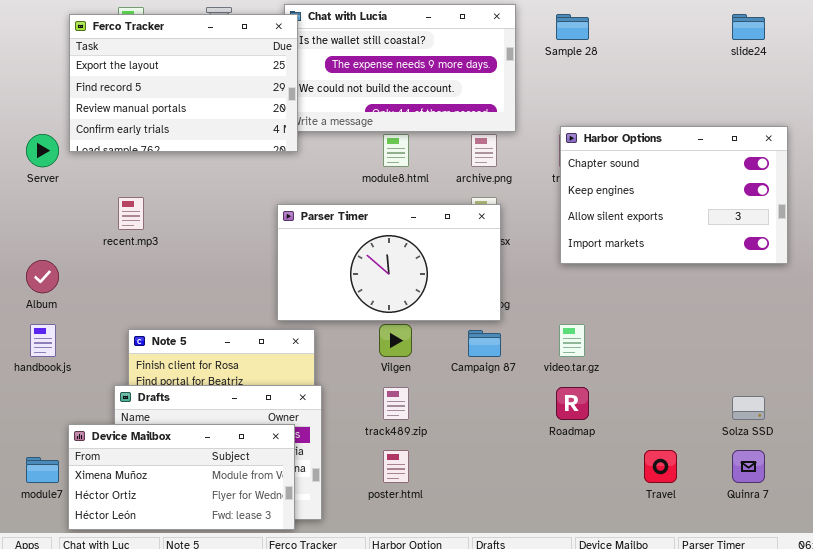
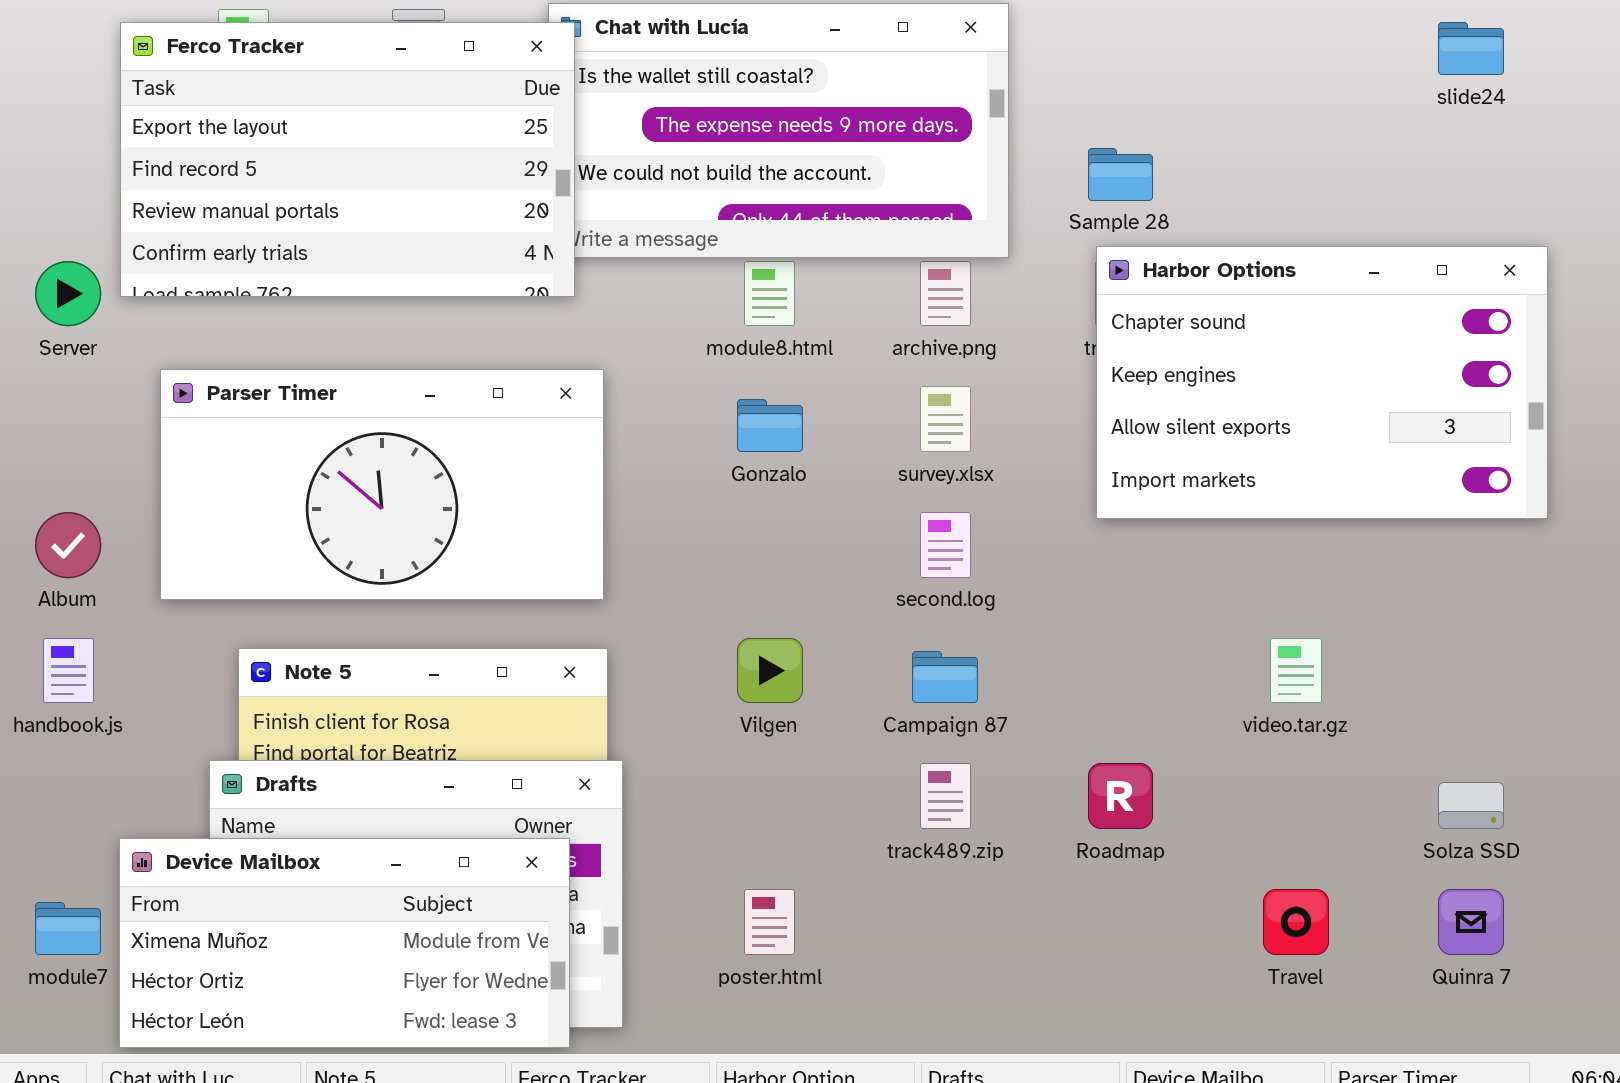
Sample 28: [556,14,589,40] -> [1088,148,1153,201], moved
Parser Timer: [277,204,501,321] -> [160,369,604,600], moved
video.tar.gz: [559,324,585,357] -> [1270,638,1322,703], moved
track489.zip: [383,387,409,420] -> [920,763,971,829], moved

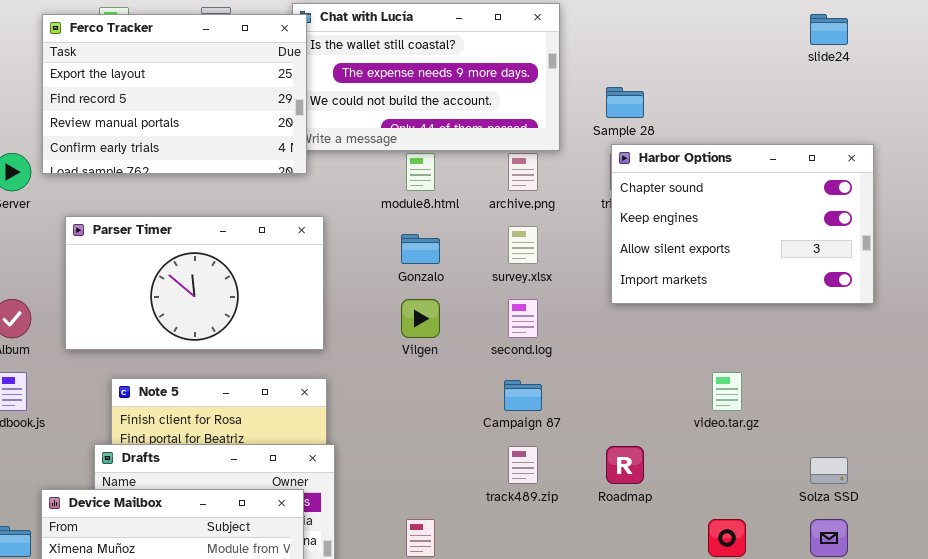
Vilgen: [737,638,803,703] -> [401,299,440,338], moved

